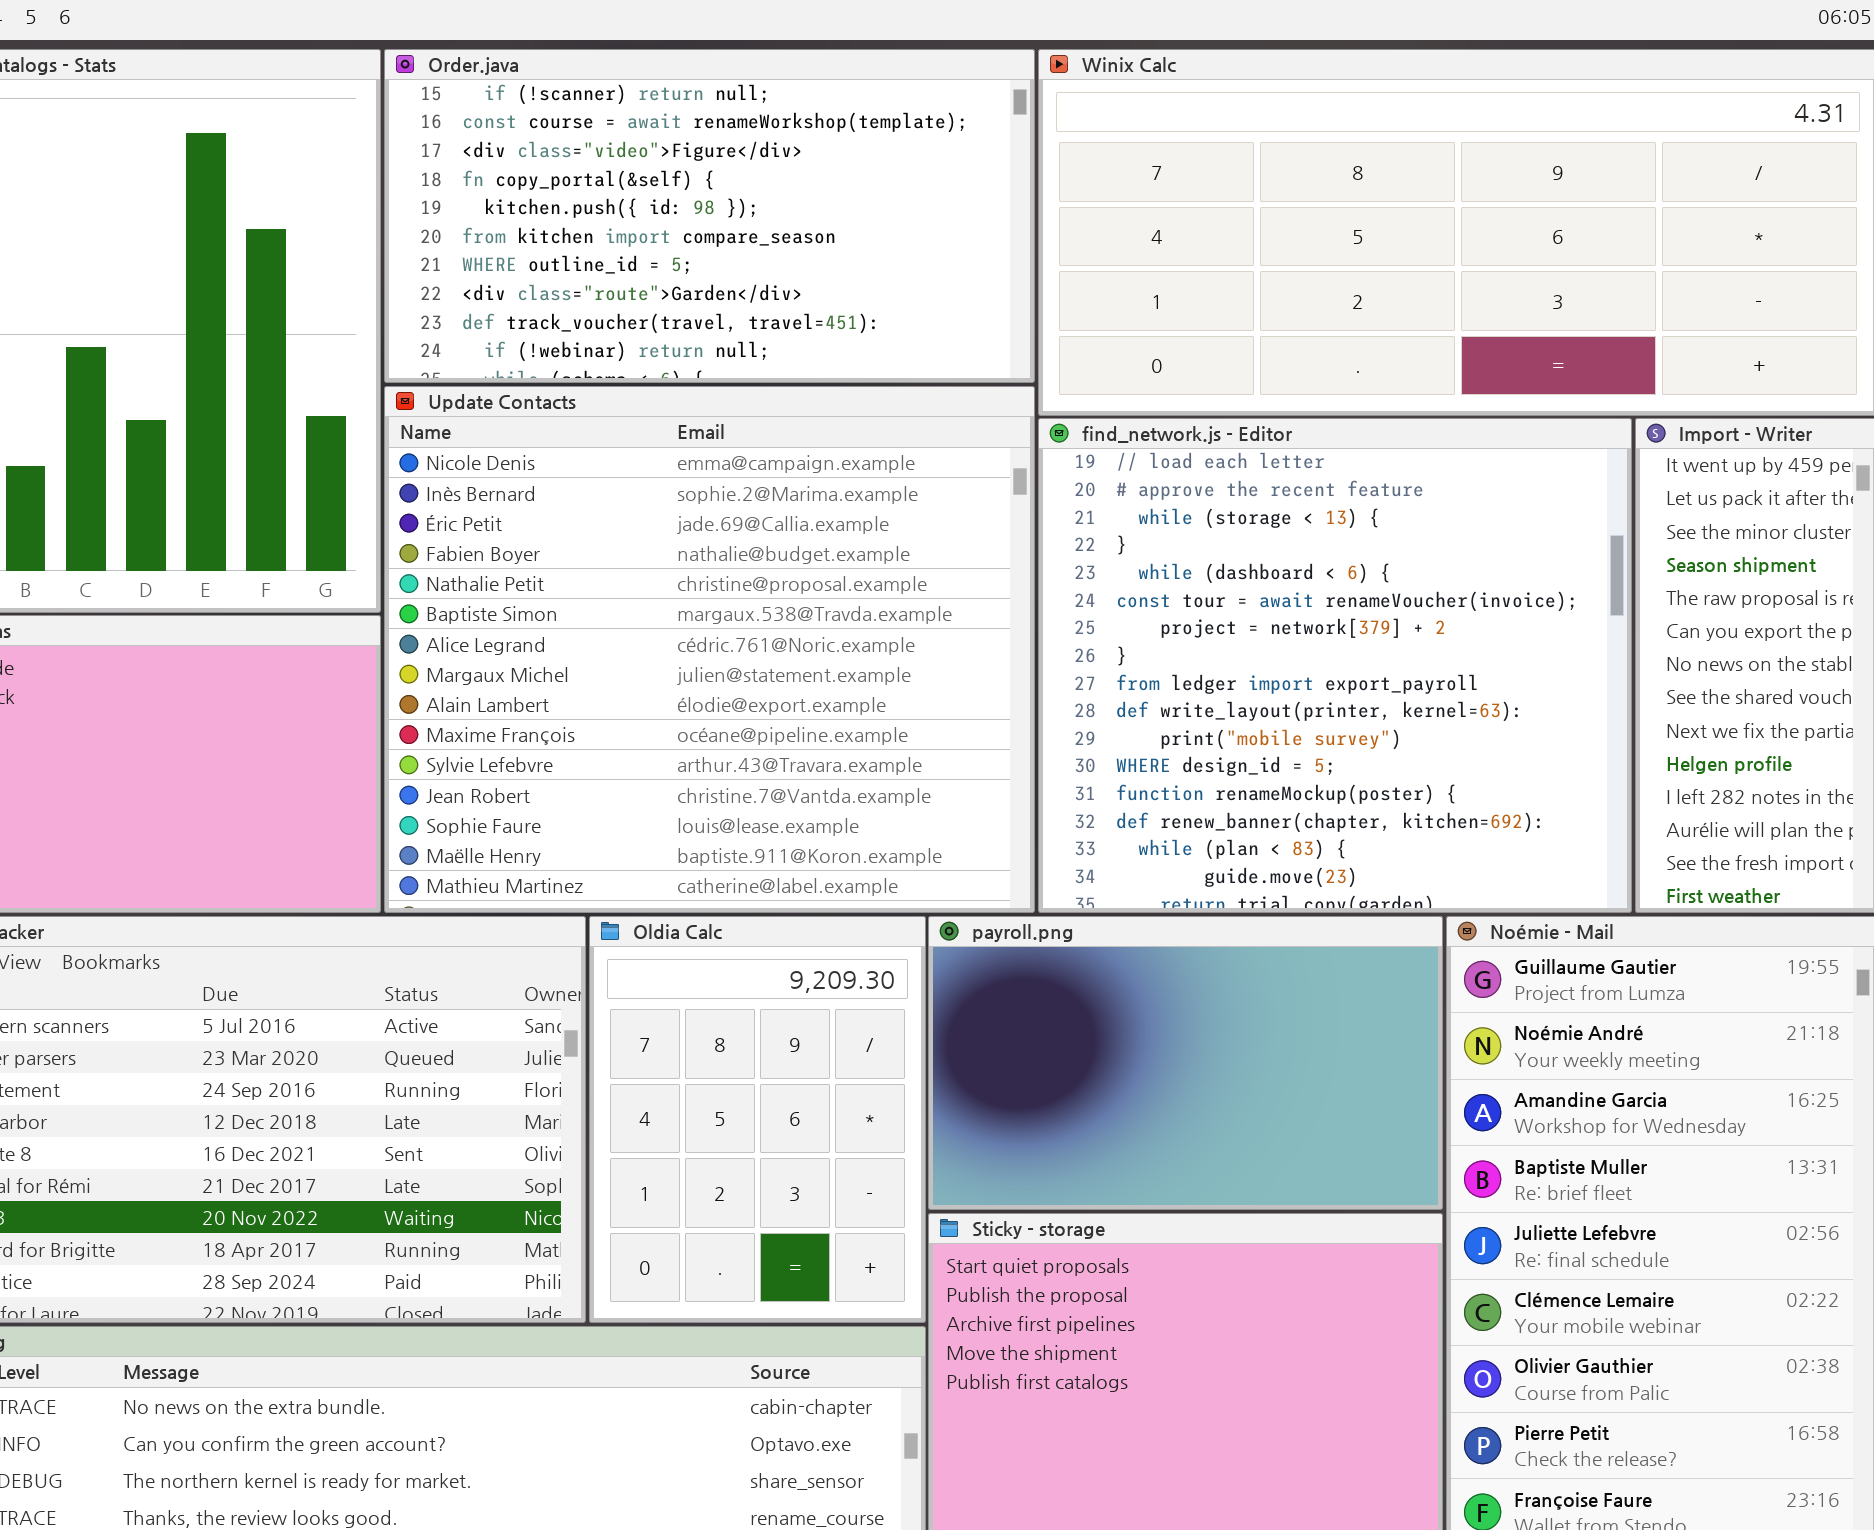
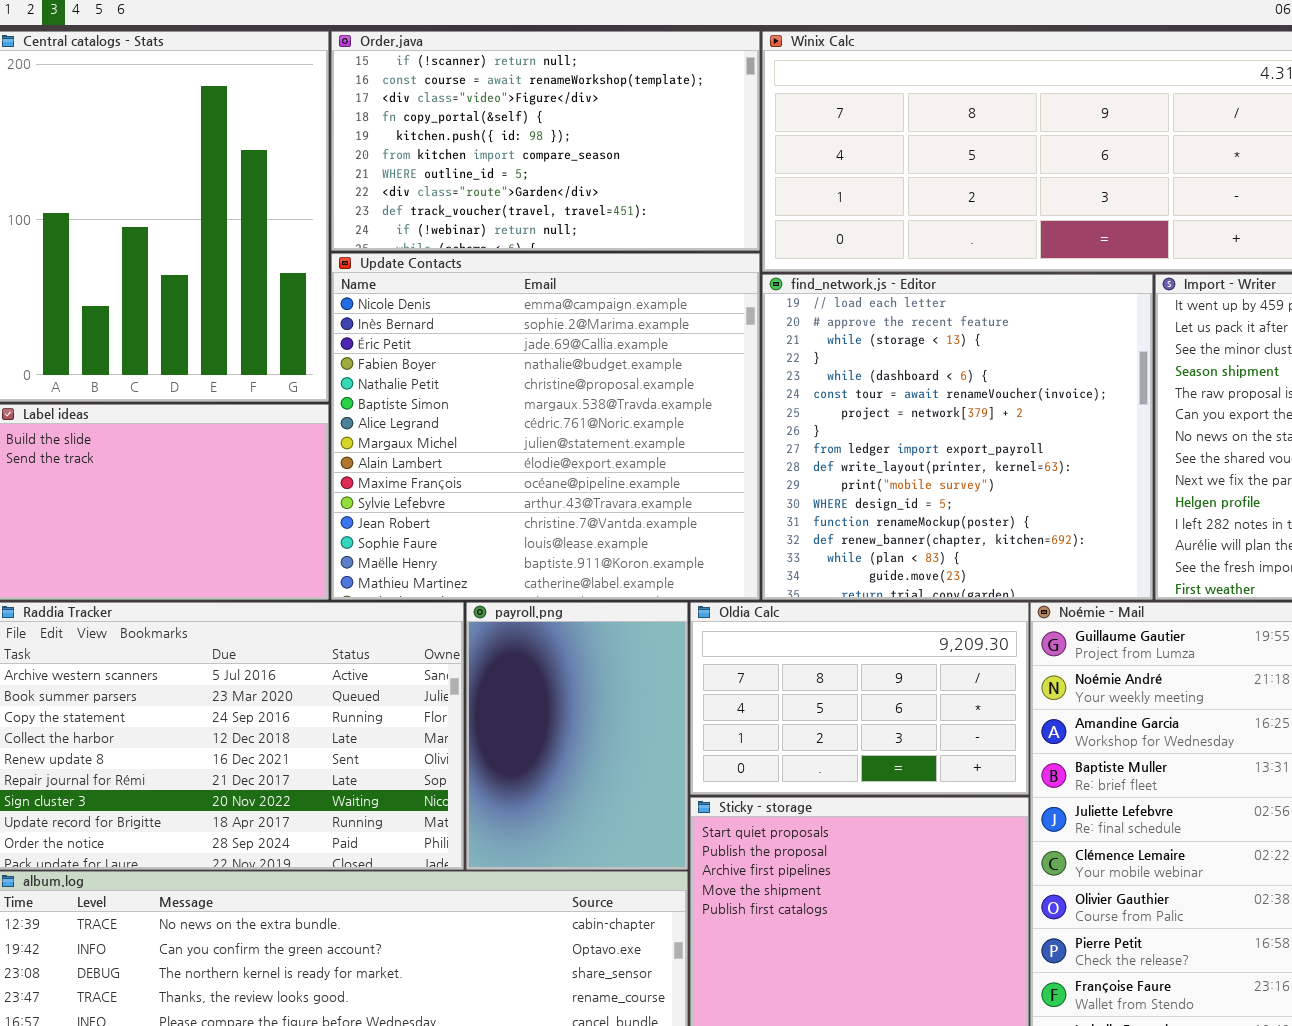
Oldia Calc: [589,916,926,1323] -> [690,602,1029,795], moved, resized
payroll.png: [928,916,1443,1210] -> [466,602,688,870], moved, resized

